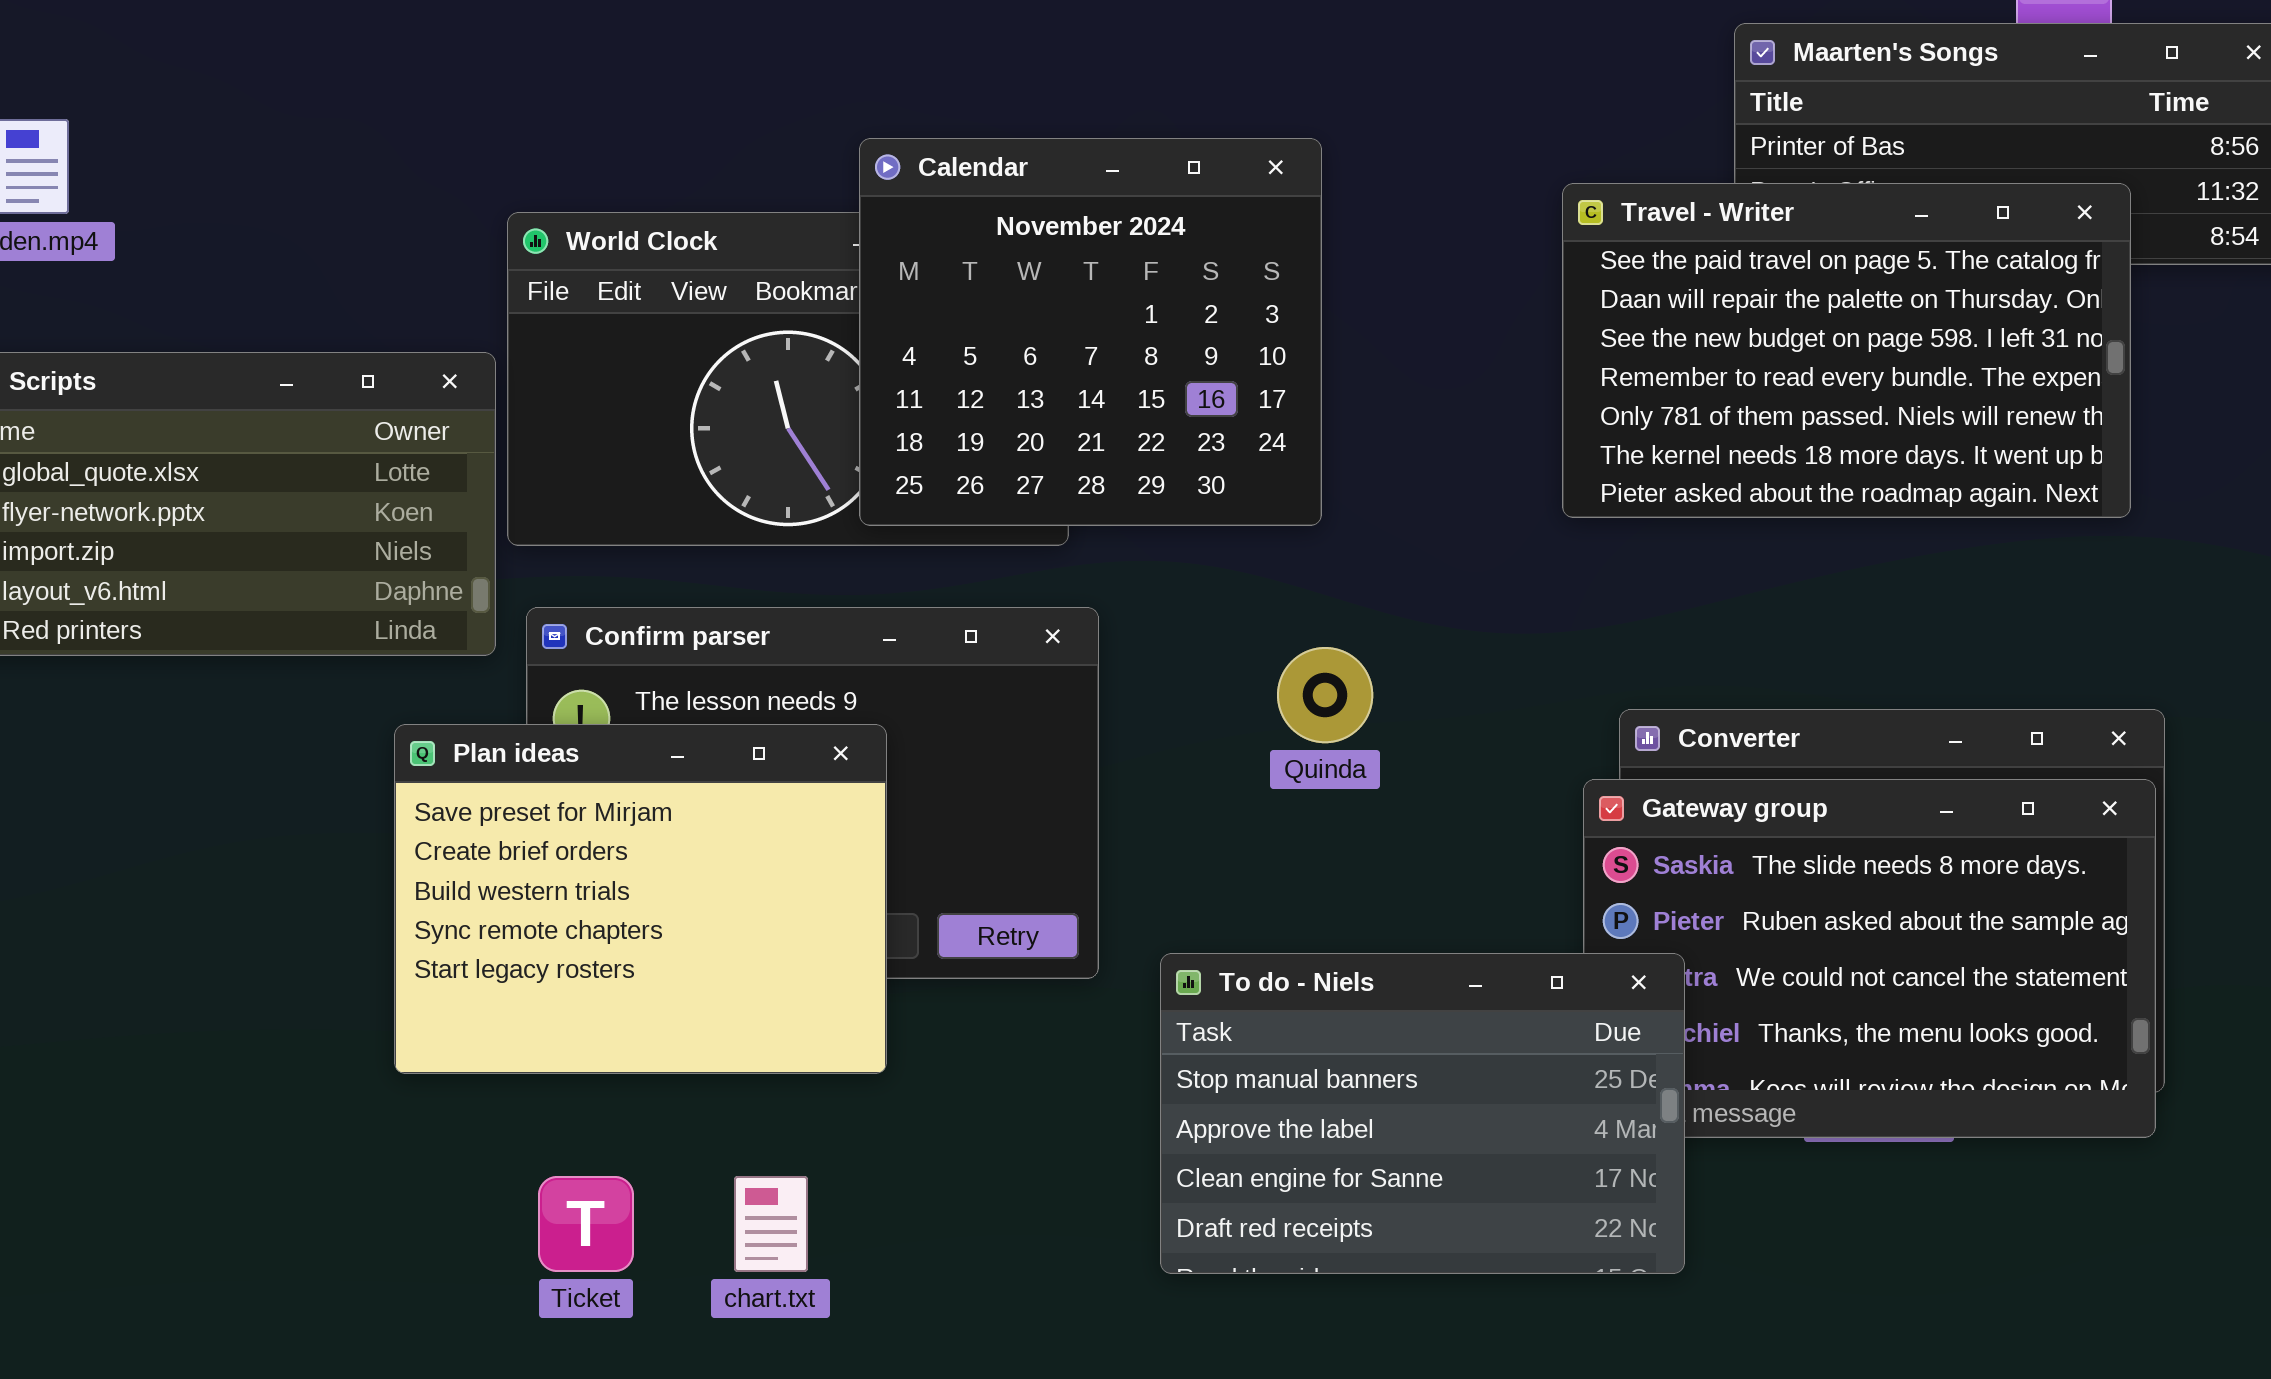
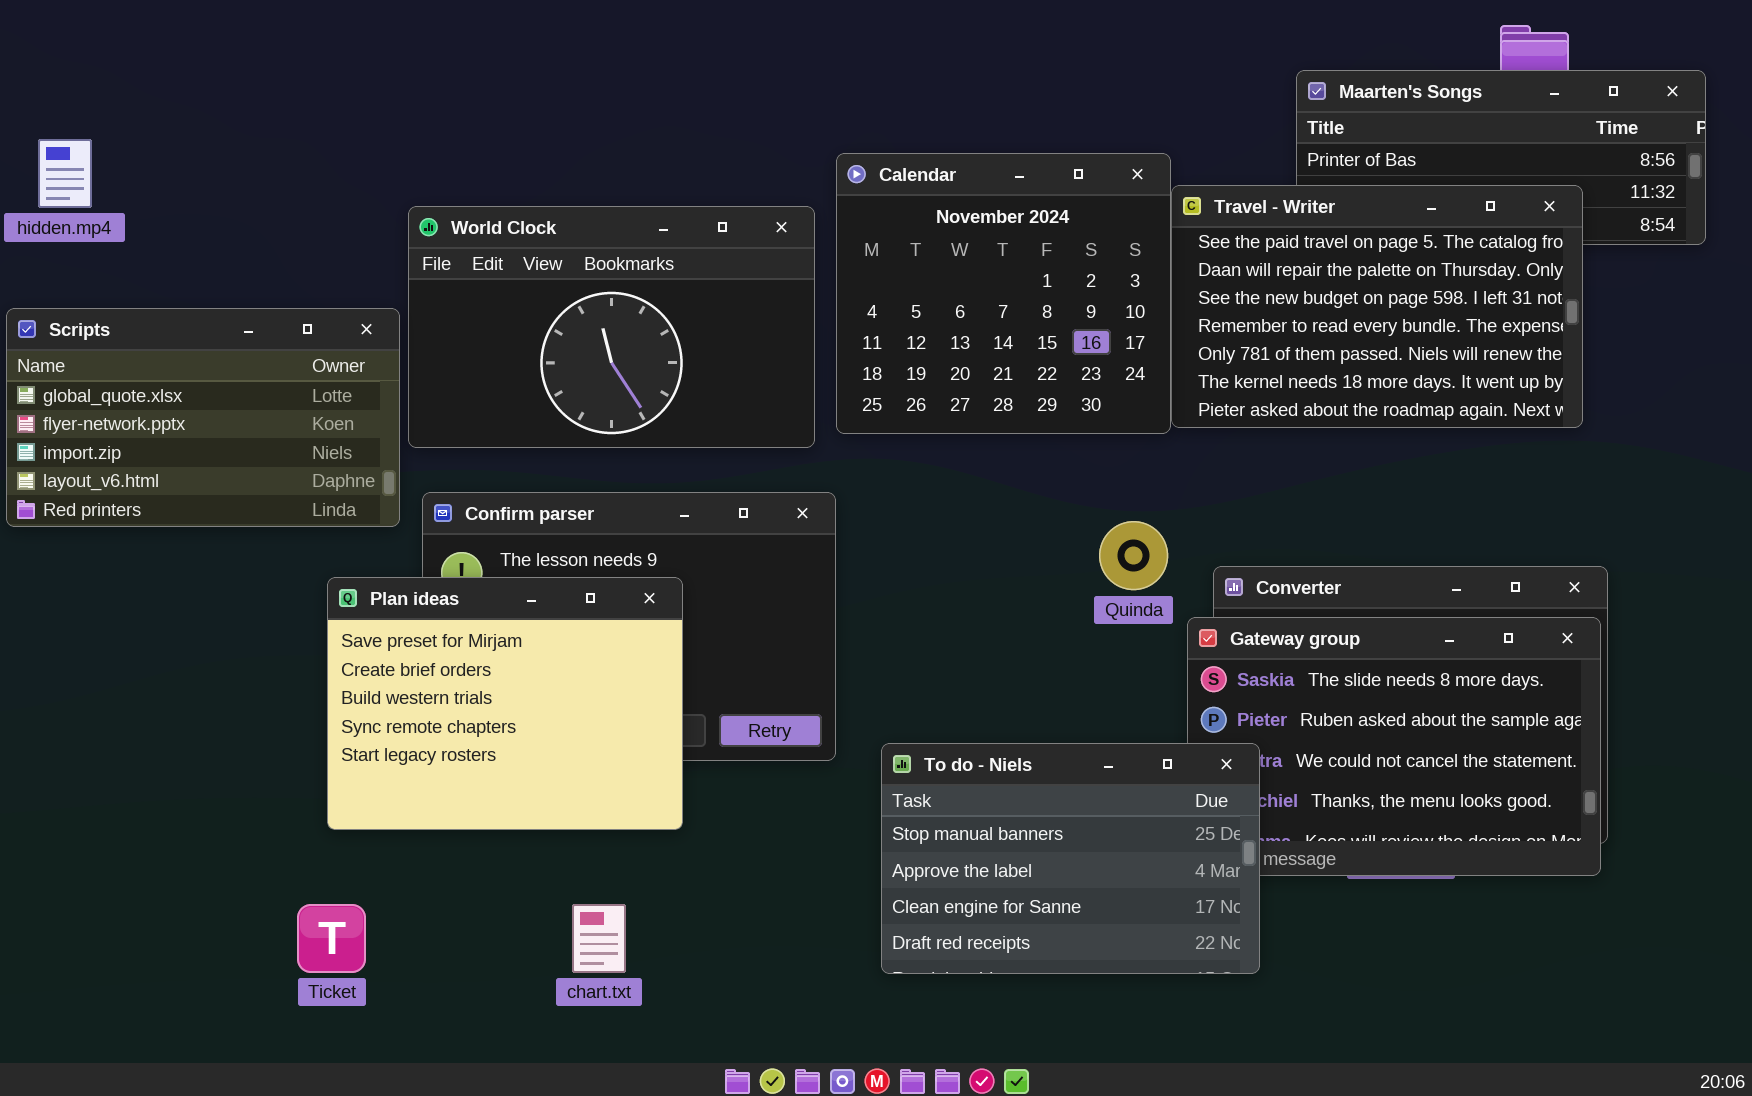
Calendar: [859,138,1322,526] -> [836,153,1171,434], moved
Quinda: [1277,647,1373,743] -> [1099,521,1168,590], moved
Ticket: [538,1176,634,1272] -> [297,904,366,973], moved

